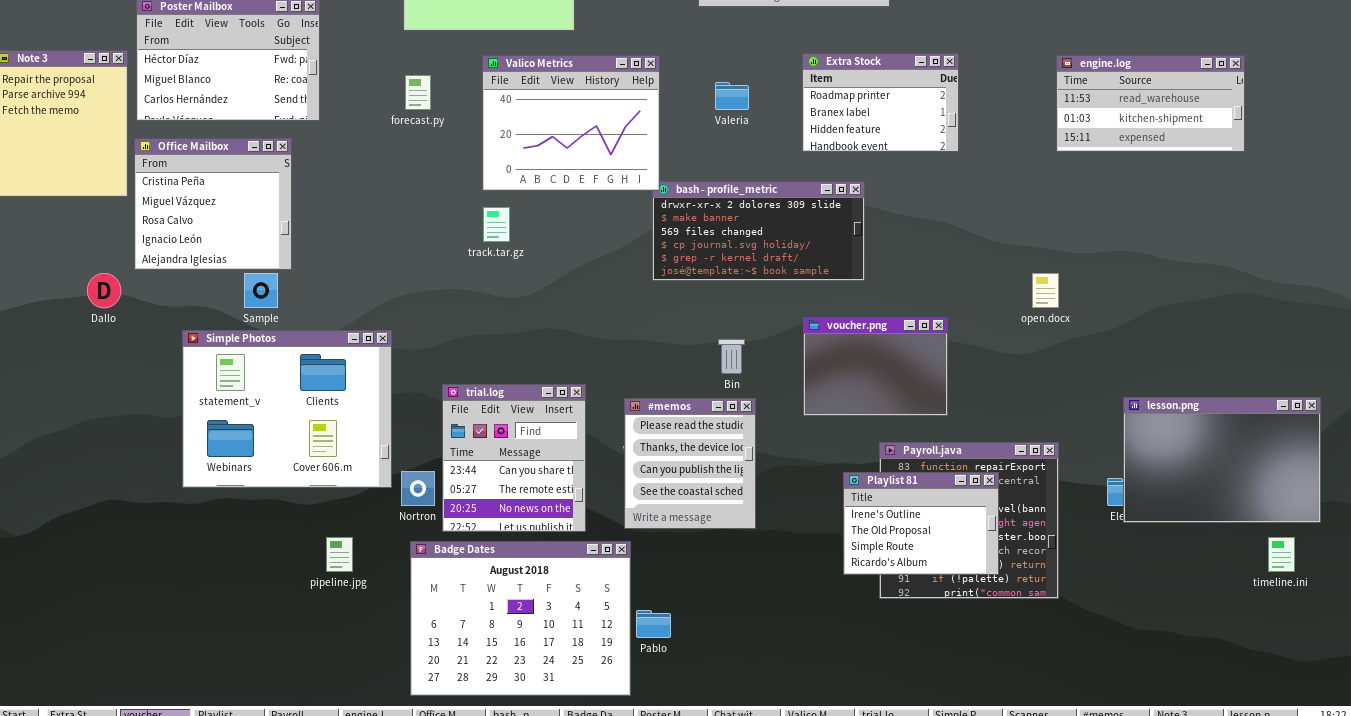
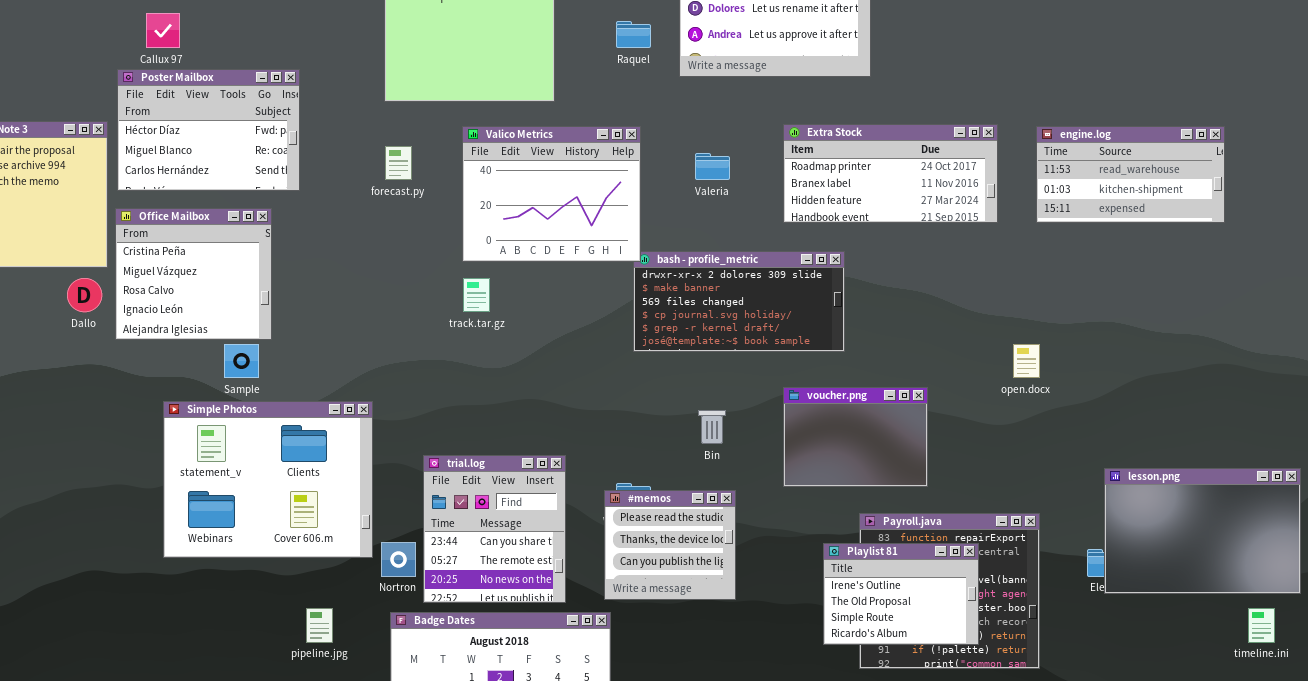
Extra Stock: [802,53,959,152] -> [783,124,998,223], resized
Dallo: [87,273,121,308] -> [67,278,102,312], moved
#memos: [624,398,756,529] -> [604,490,736,600], resized

